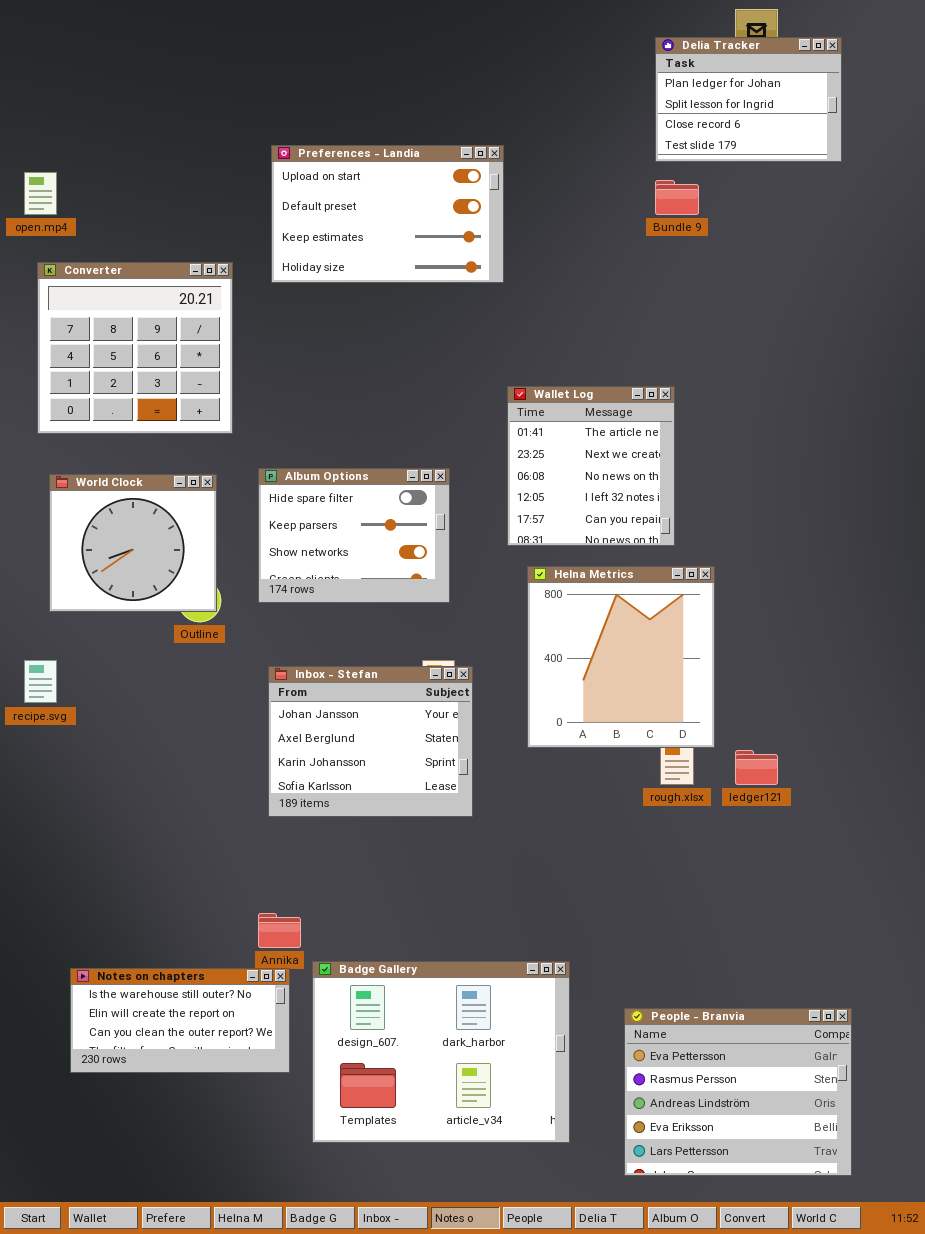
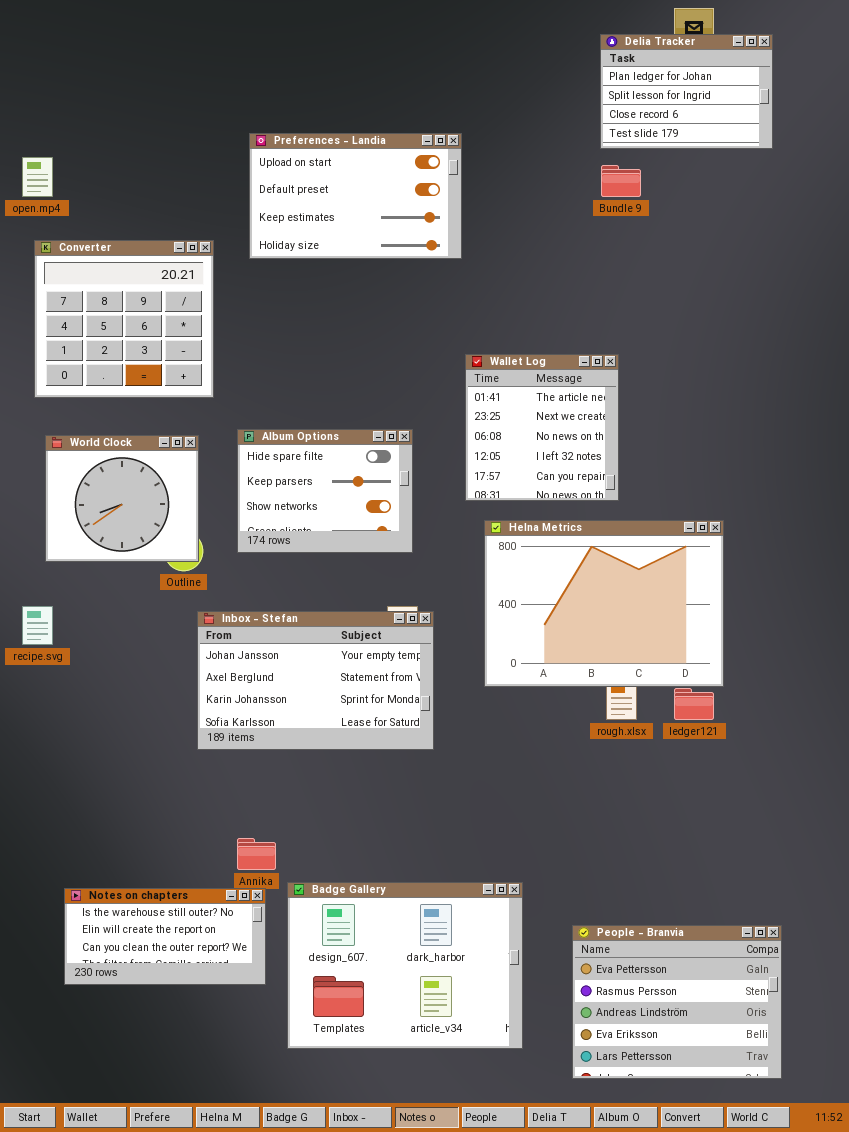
Helna Metrics: [527,566,715,748] -> [484,520,724,687], resized
Inbox - Stefan: [268,666,473,817] -> [197,611,434,750], resized

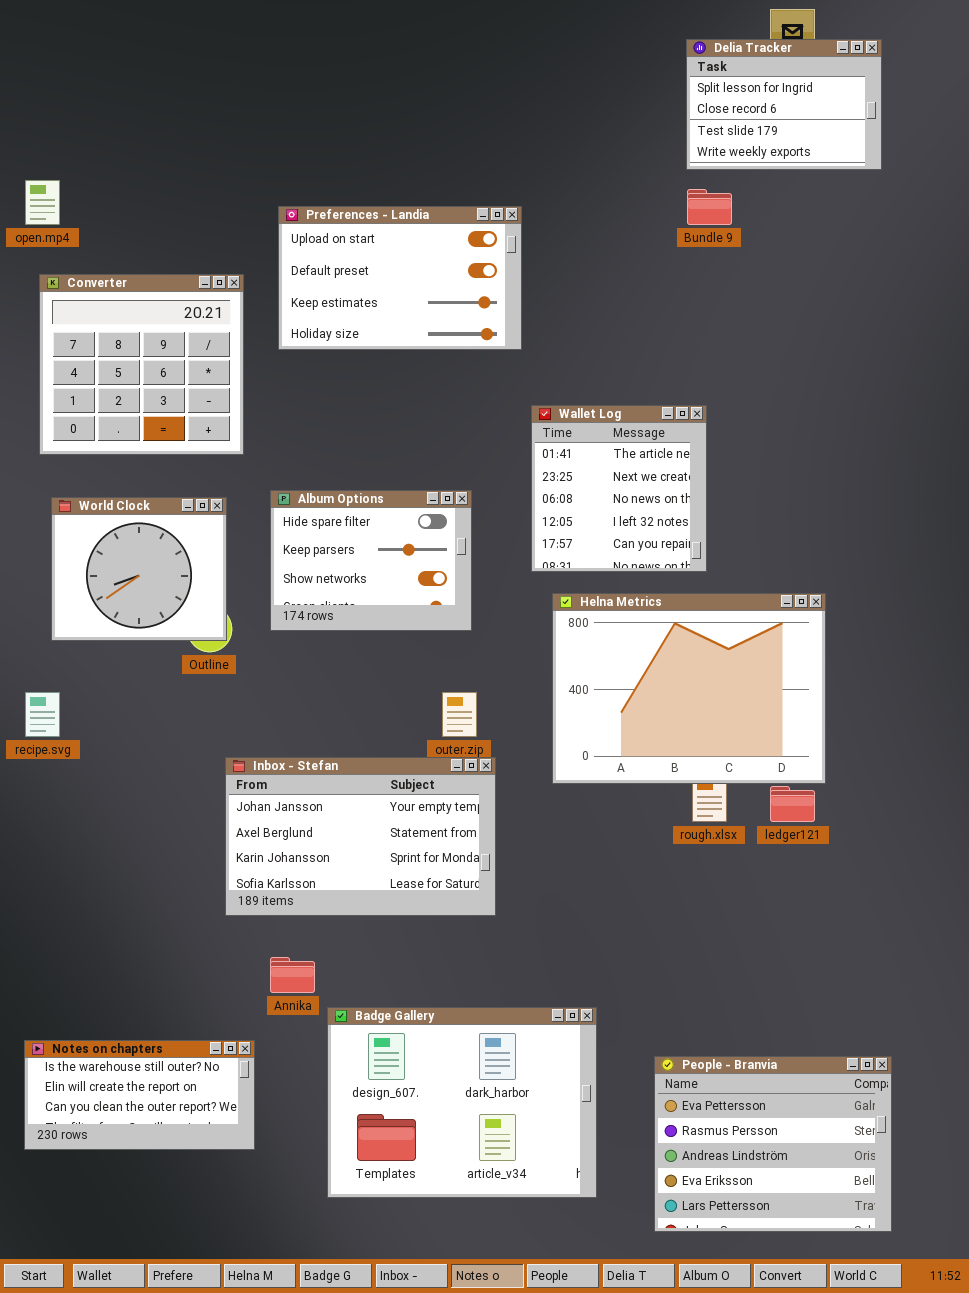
Delia Tracker: [600,34,773,149] -> [686,39,882,170], scrolled down 1 row
Preferences - Landia: [249,133,462,259] -> [278,206,522,350], moved
Inbox - Stefan: [197,611,434,750] -> [225,757,496,916], moved
Notes on chapters: [64,888,266,985] -> [24,1040,255,1150], moved

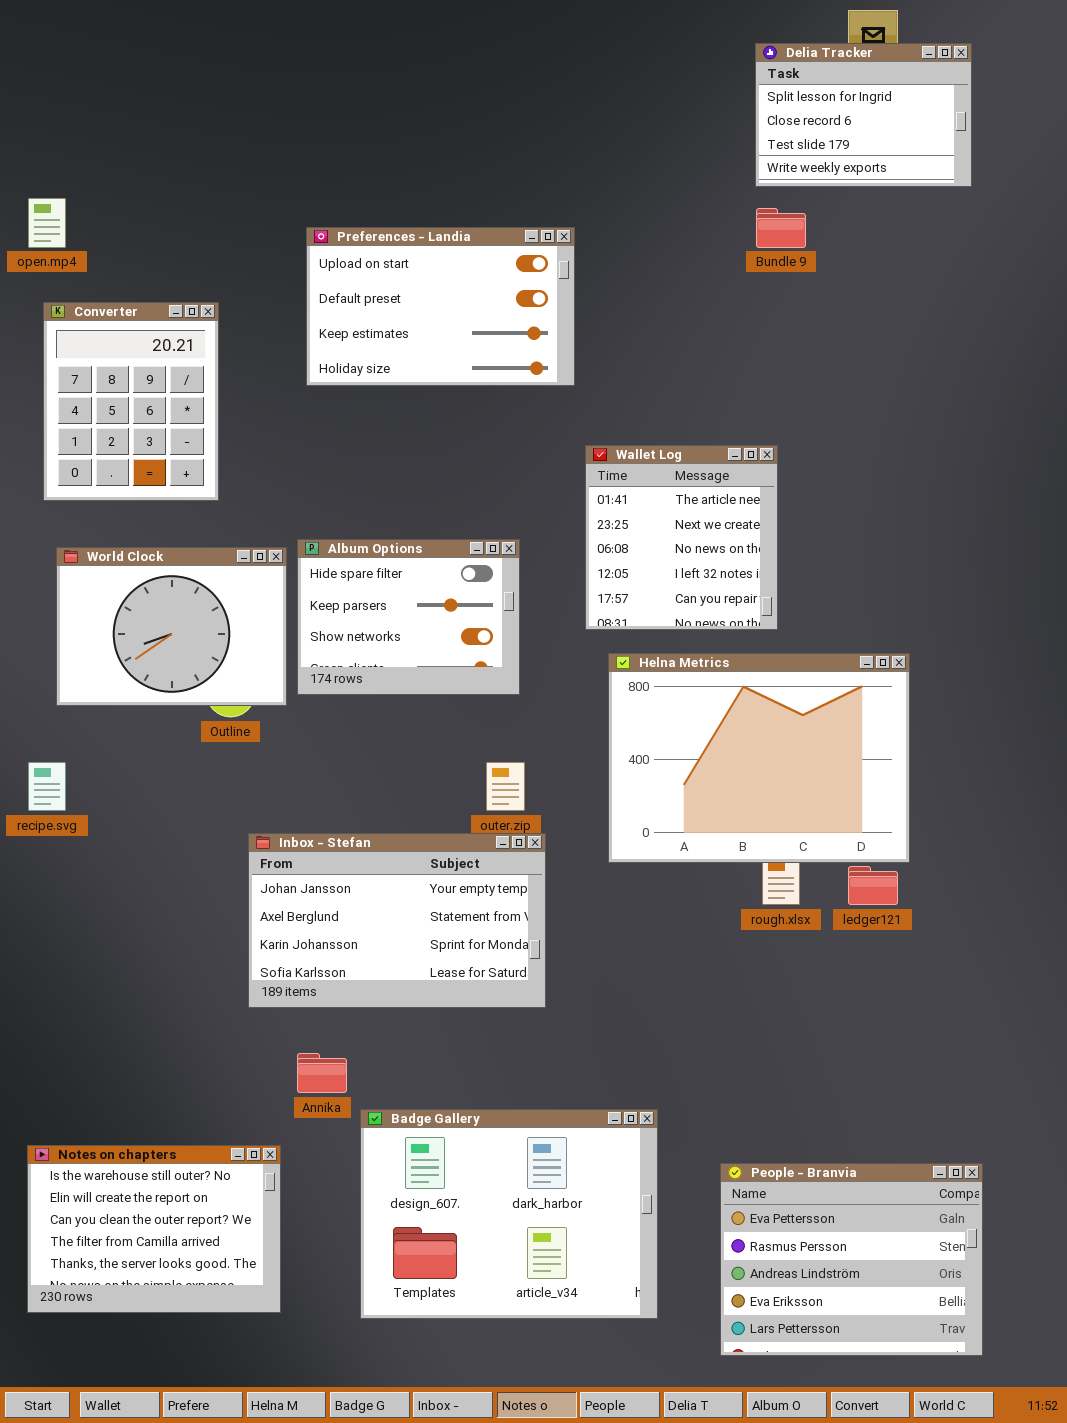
Converter: [39,274,244,455] -> [43,302,219,501], resized
World Clock: [51,497,227,641] -> [56,547,287,706], resized
Notes on chapters: [24,1040,255,1150] -> [27,1145,281,1313], resized

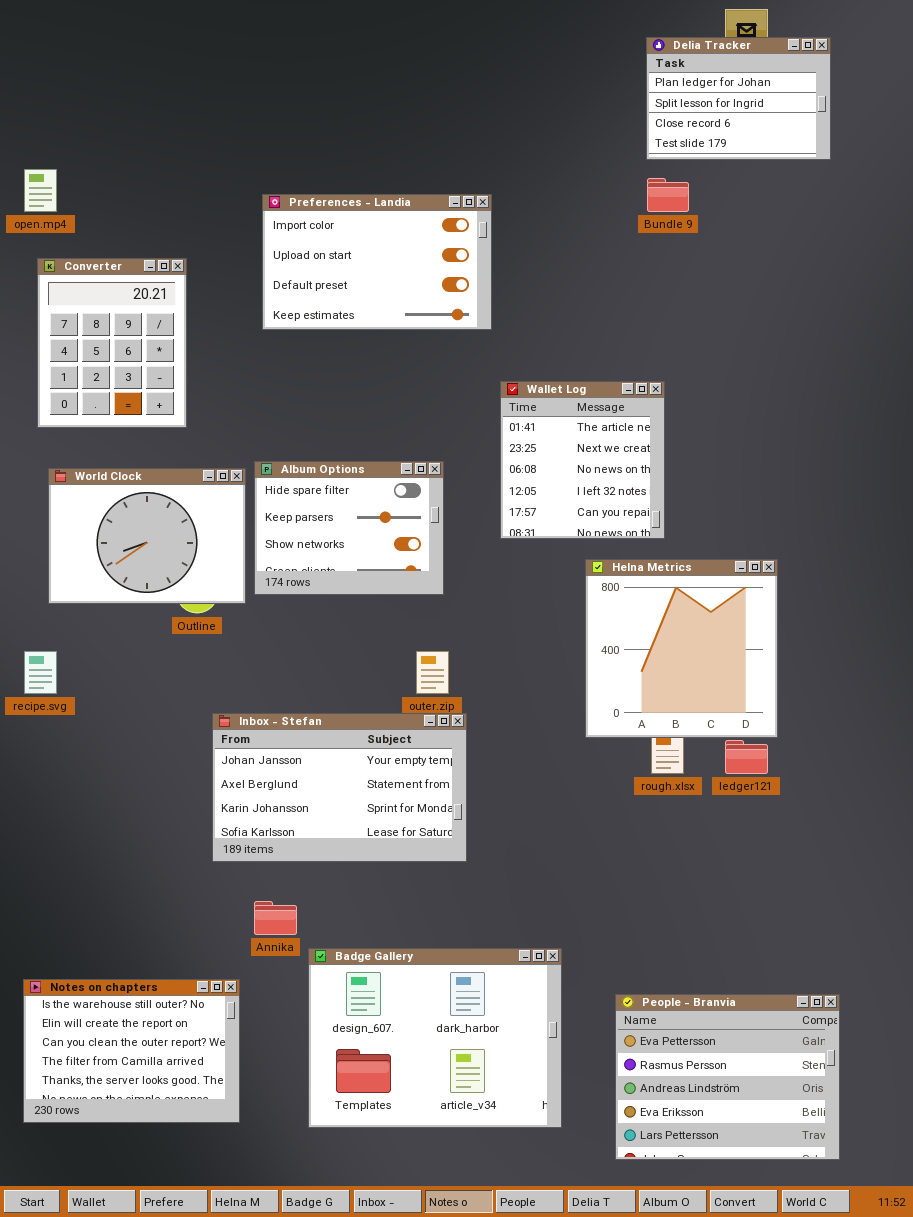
Delia Tracker: [755,43,972,187] -> [646,37,831,160], scrolled up 1 row
Preferences - Landia: [306,227,575,386] -> [262,194,492,330], scrolled up 1 row
Helna Metrics: [608,653,910,863] -> [585,559,778,738], resized

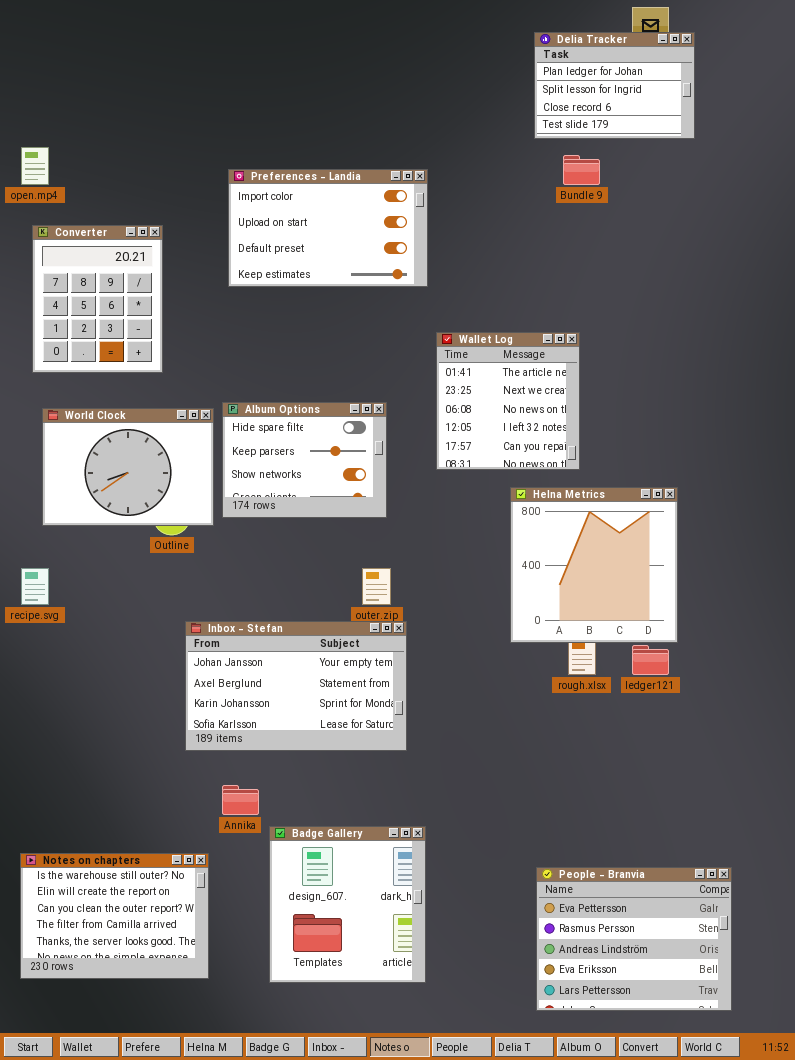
Delia Tracker: [646,37,831,160] -> [534,32,695,139], moved
Badge Gallery: [308,948,562,1128] -> [269,826,426,983], resized

